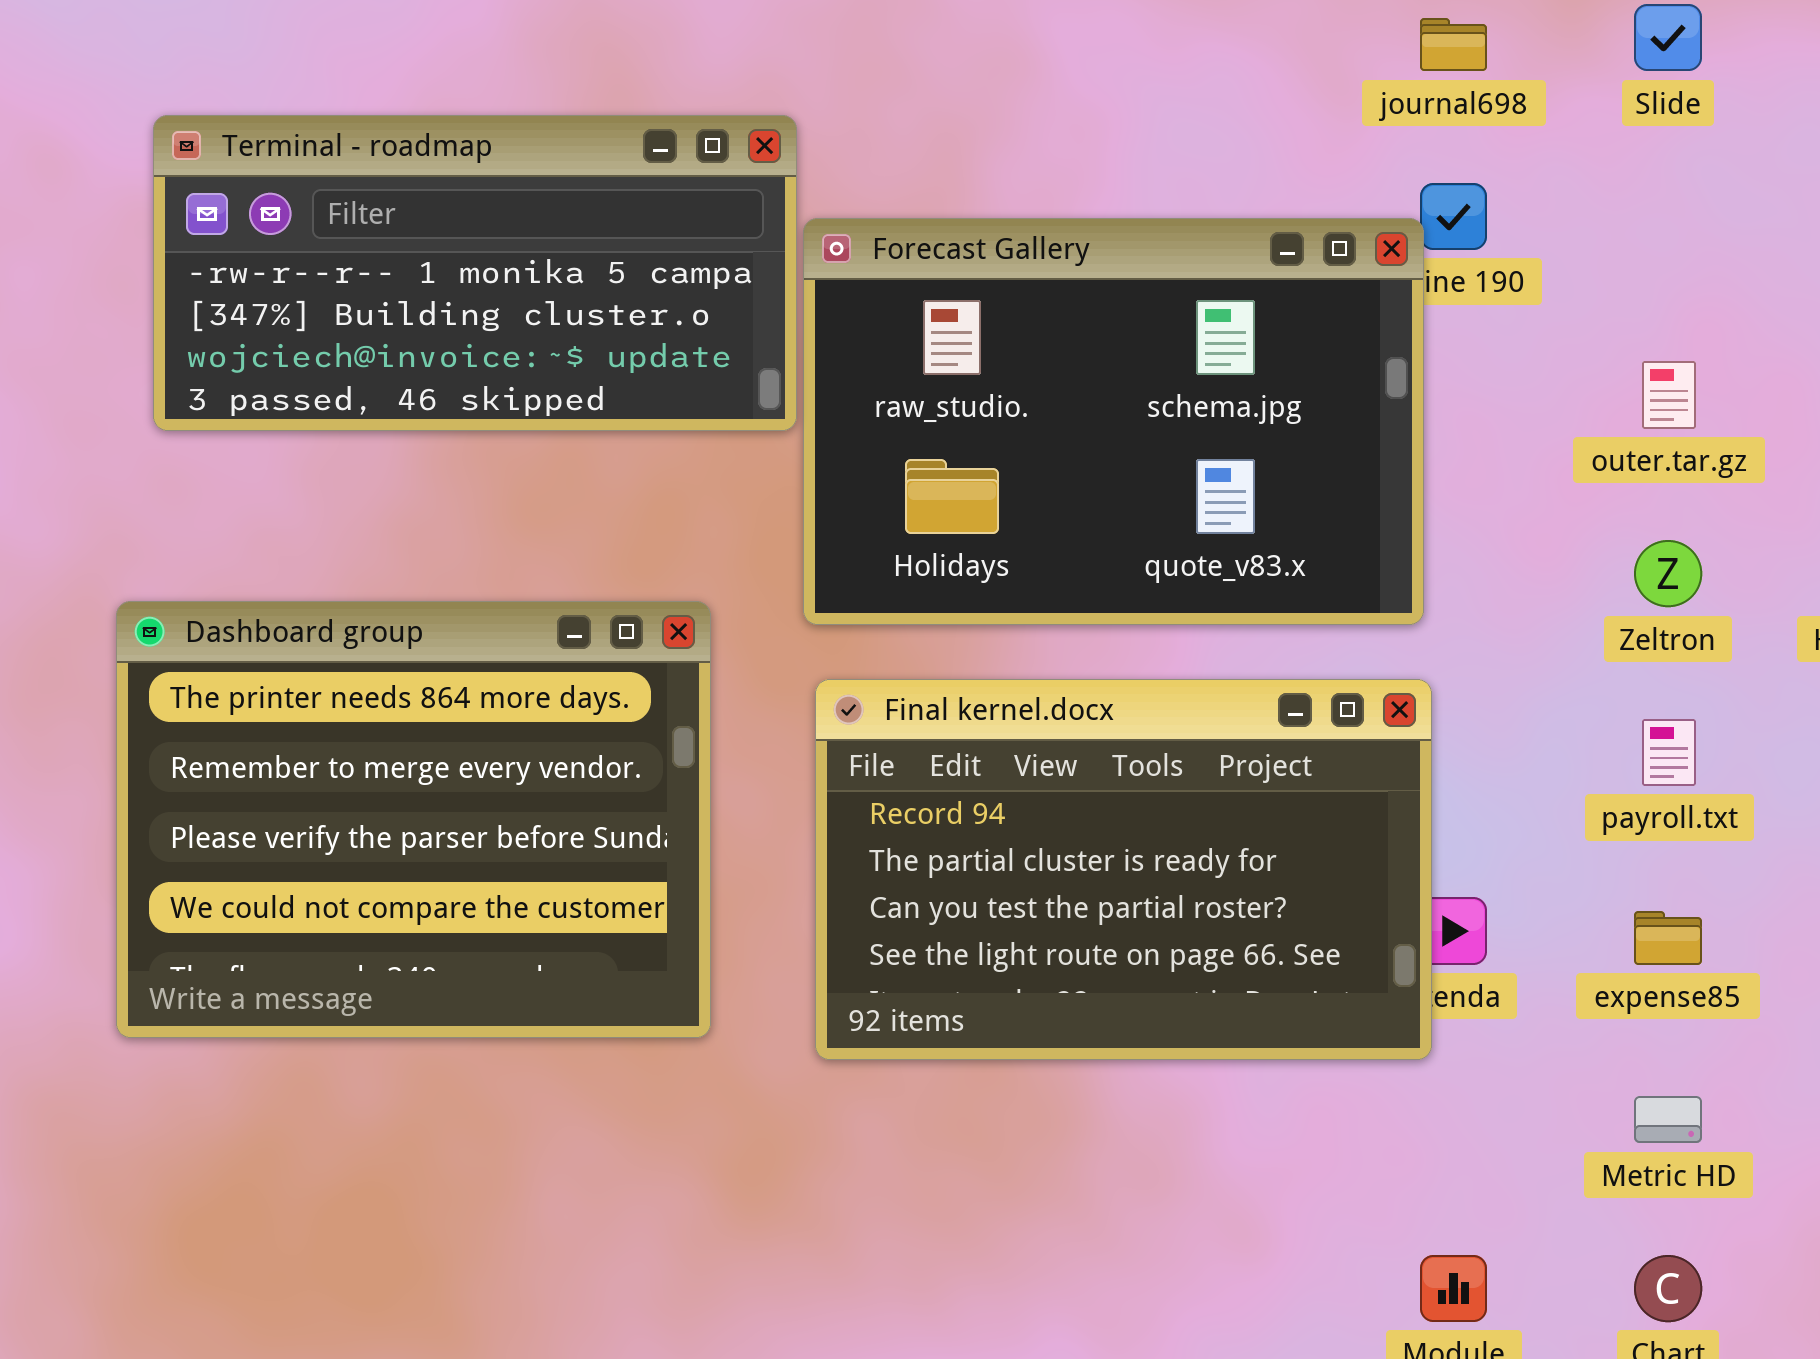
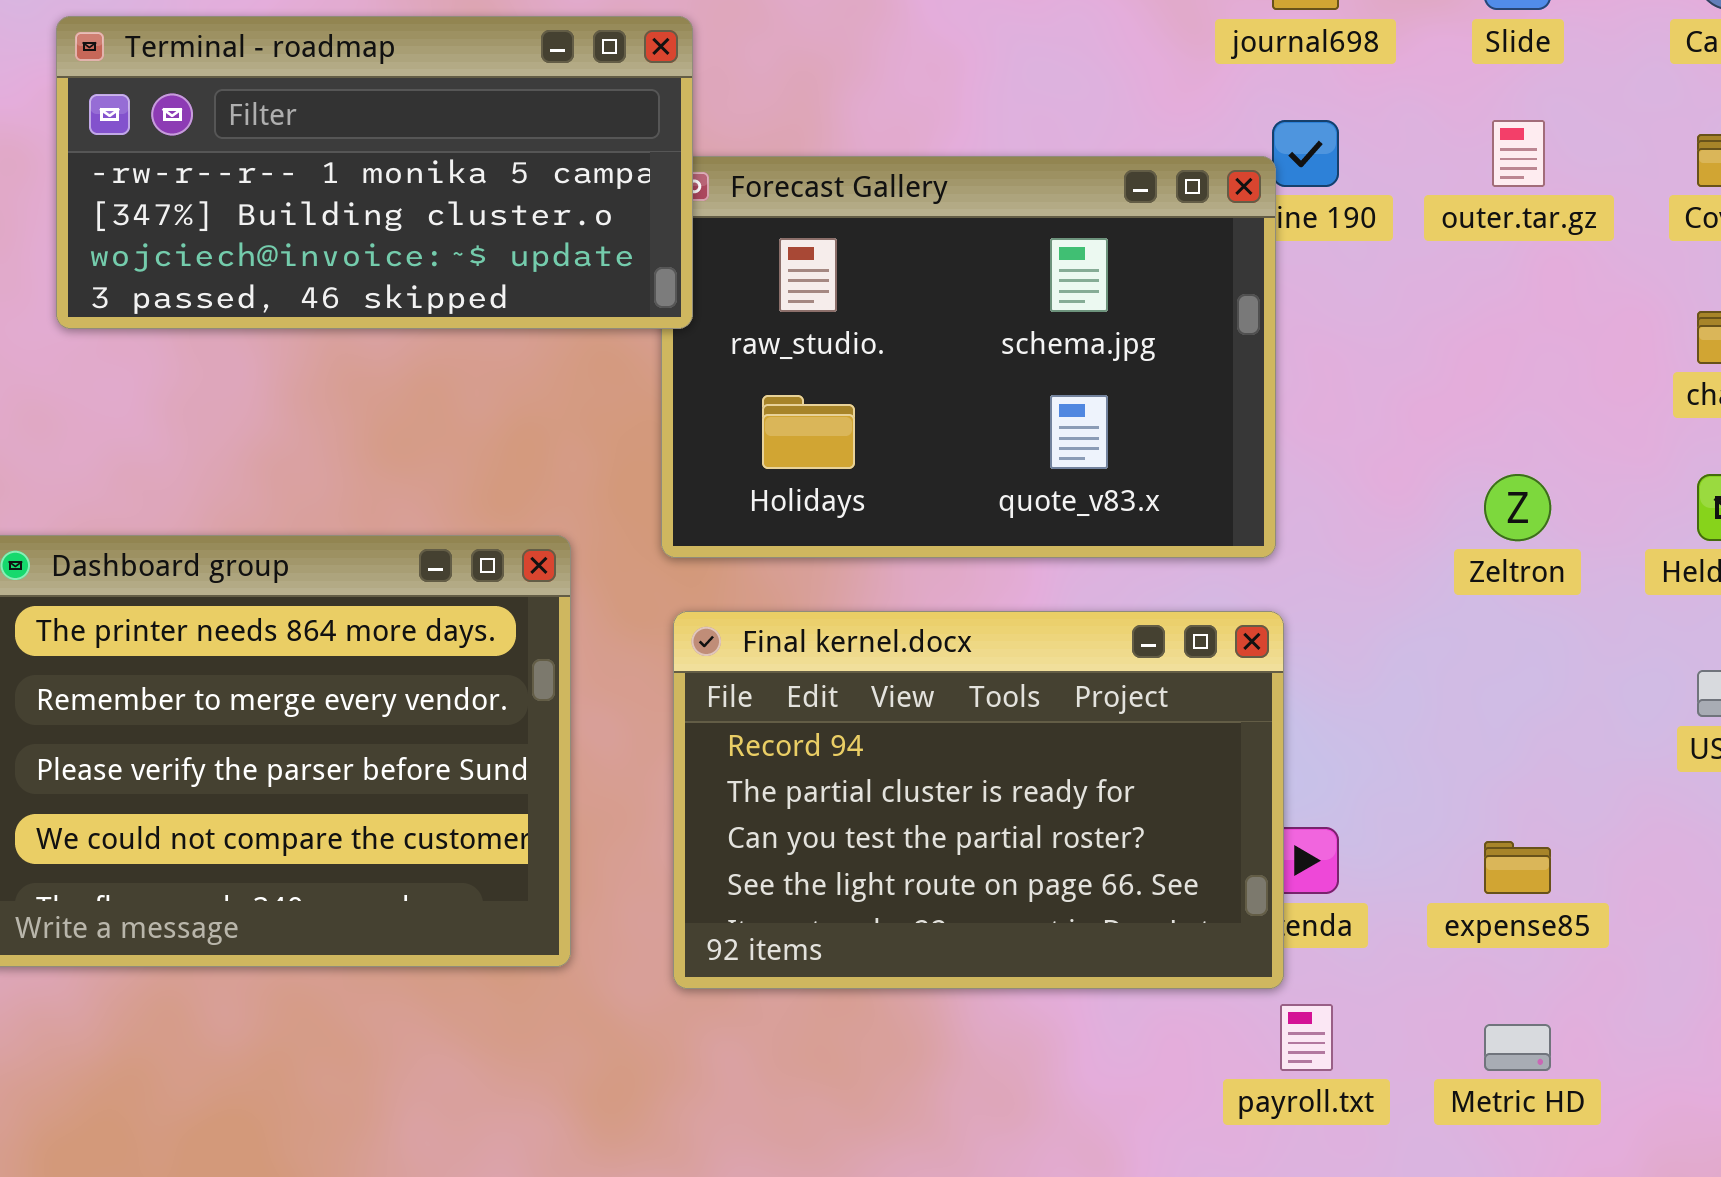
Terminal - roadmap: [153,115,797,431] -> [56,16,693,329], moved
outer.tar.gz: [1642,361,1696,429] -> [1492,120,1545,187], moved
payroll.txt: [1642,719,1696,786] -> [1280,1004,1333,1071], moved

